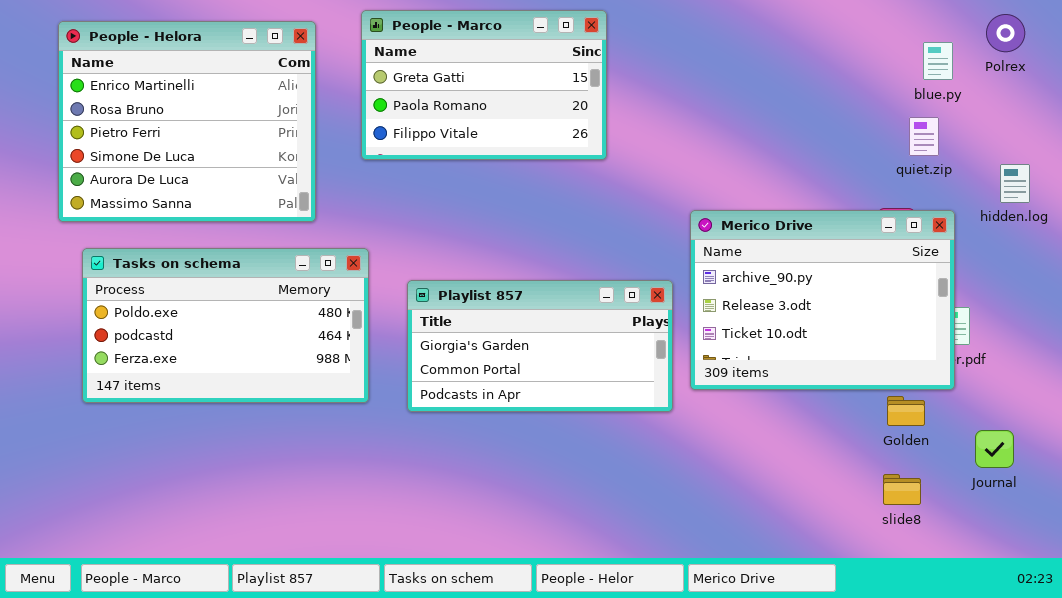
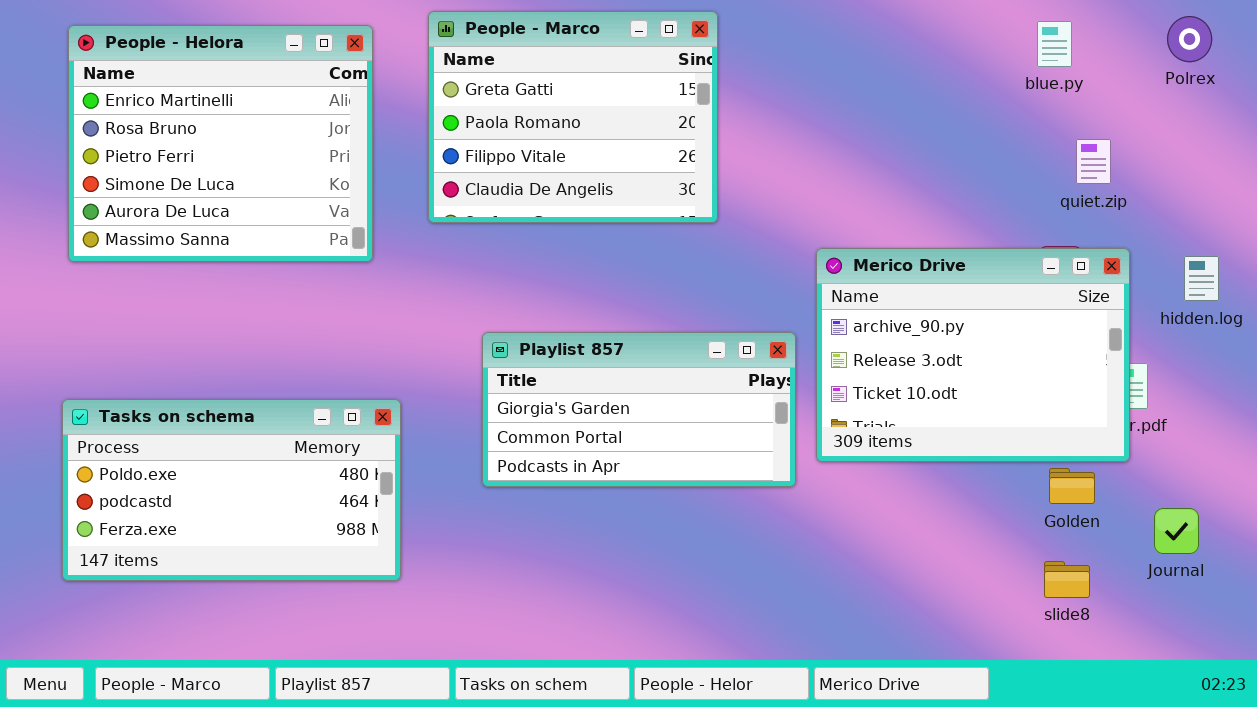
People - Marco: [361,10,607,160] -> [428,11,718,223], resized
blue.py: [923,42,953,80] -> [1037,21,1072,67], moved
hidden.log: [1000,164,1030,203] -> [1184,256,1219,301], moved
Tasks on schema: [82,248,369,403] -> [62,399,401,581], moved

